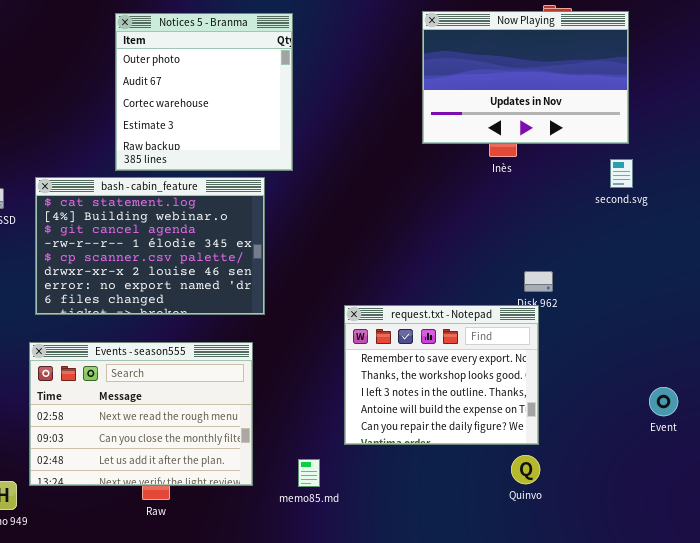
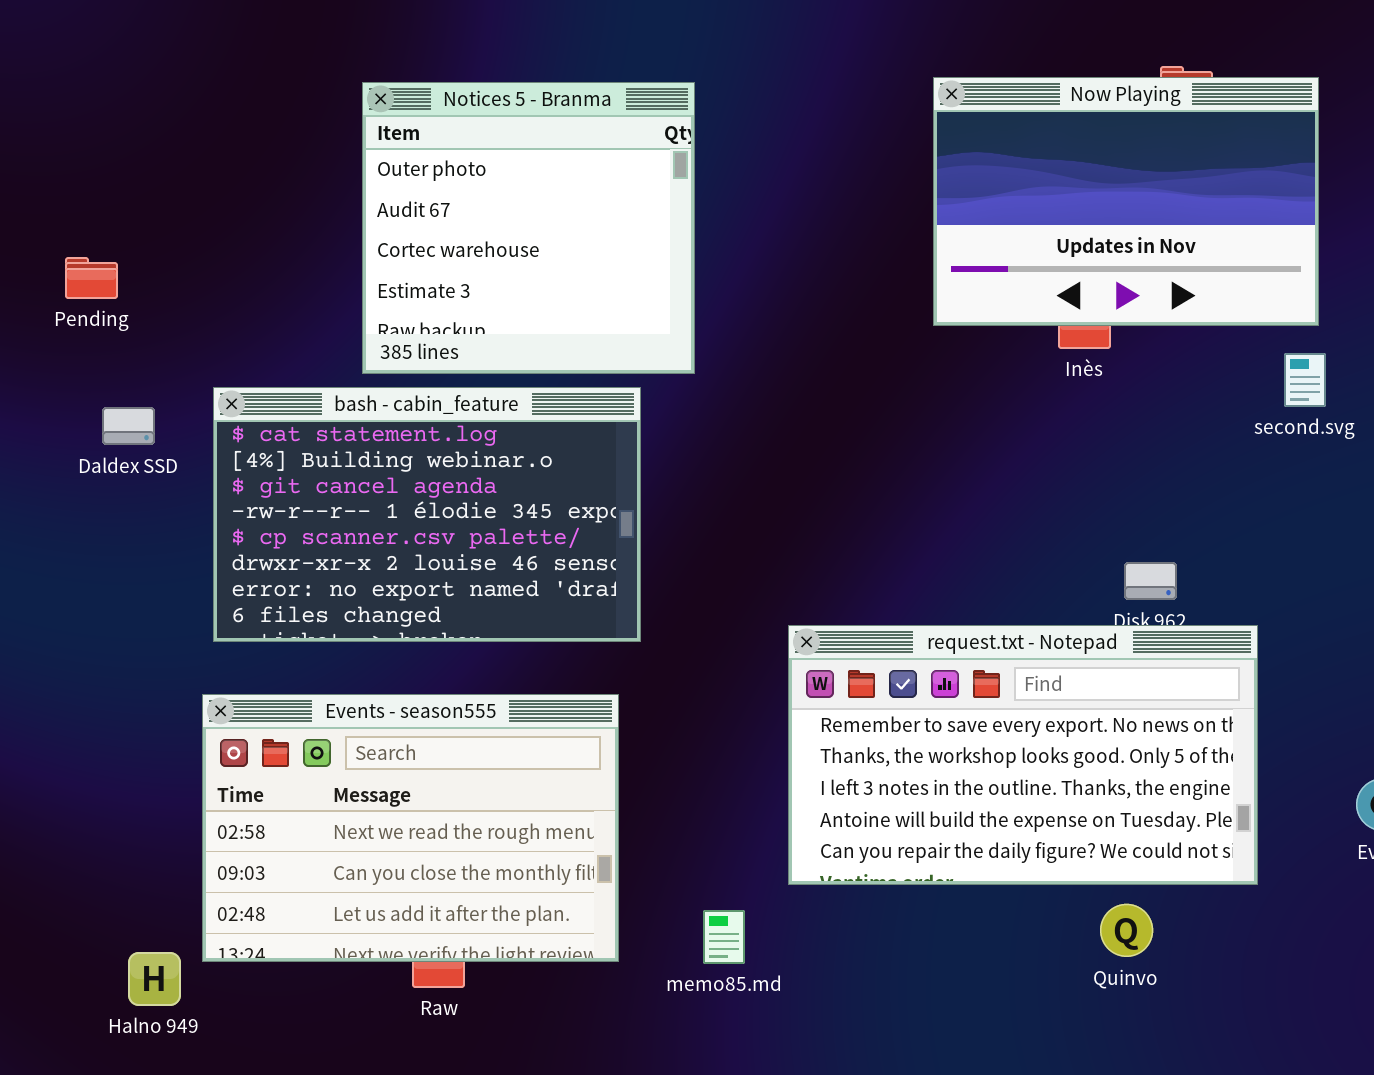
request.txt - Notepad: [344,305,539,445] -> [788,625,1258,885], resized

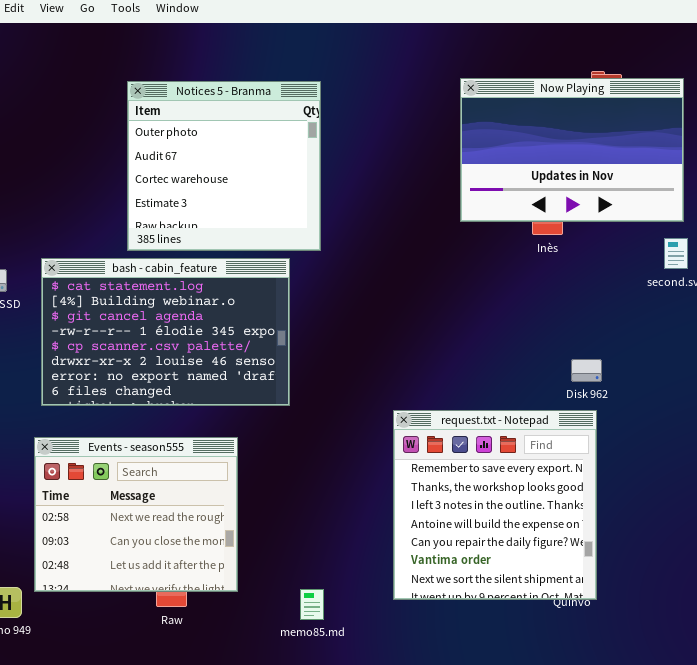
request.txt - Notepad: [788,625,1258,885] -> [393,410,597,600], moved, resized
Events - season555: [202,694,619,962] -> [34,437,238,592], resized
memo85.md: [703,910,745,964] -> [300,589,324,620], moved

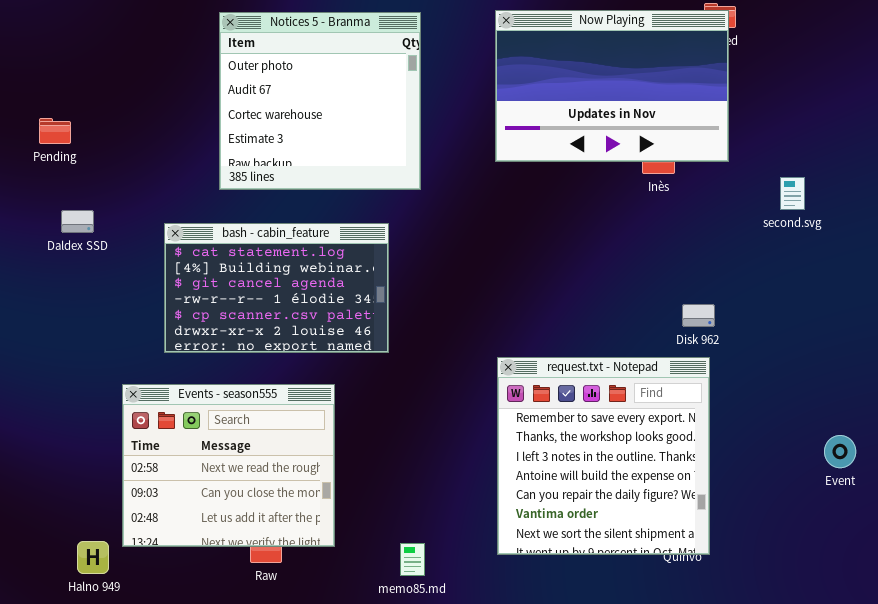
Now Playing: [460,78,684,222] -> [495,10,729,162], moved
bash - cabin_feature: [41,258,290,406] -> [164,223,389,353], resized

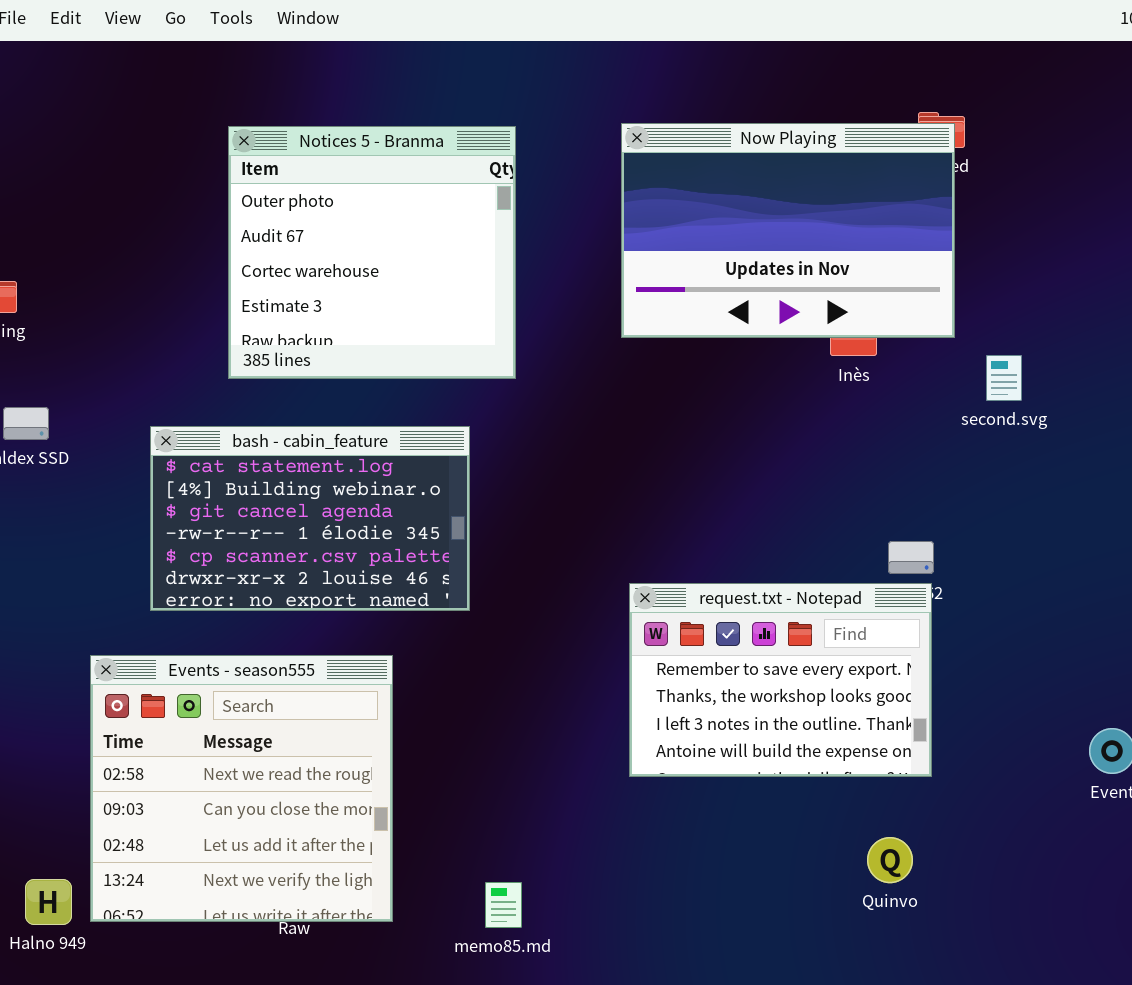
second.svg: [780,177,805,210] -> [986,355,1022,401], moved
request.txt - Notepad: [497,357,710,555] -> [629,583,932,777], moved, resized
Events - season555: [122,384,335,547] -> [90,655,393,922], resized

